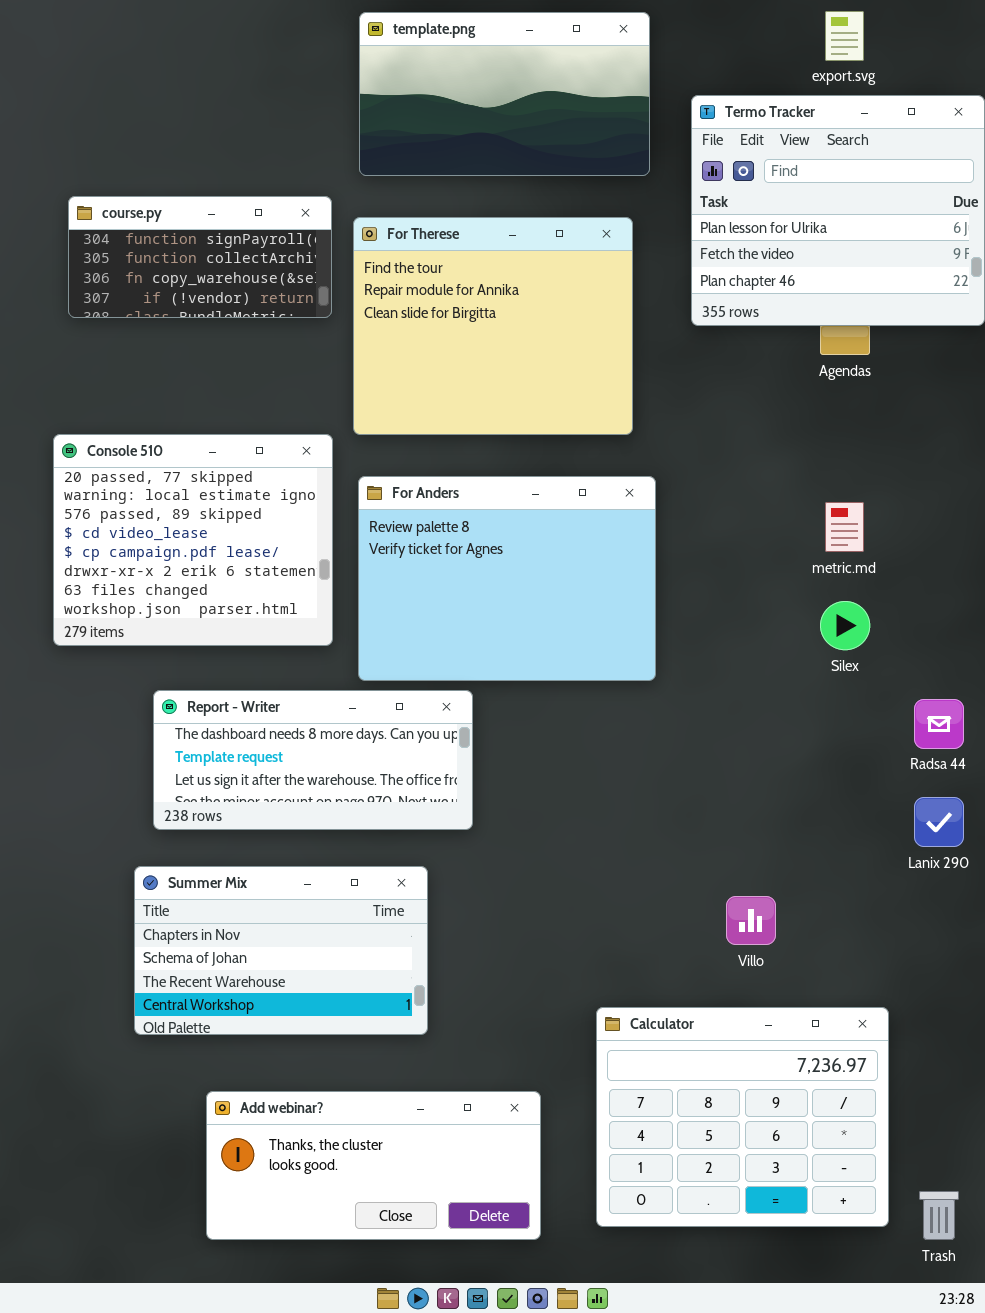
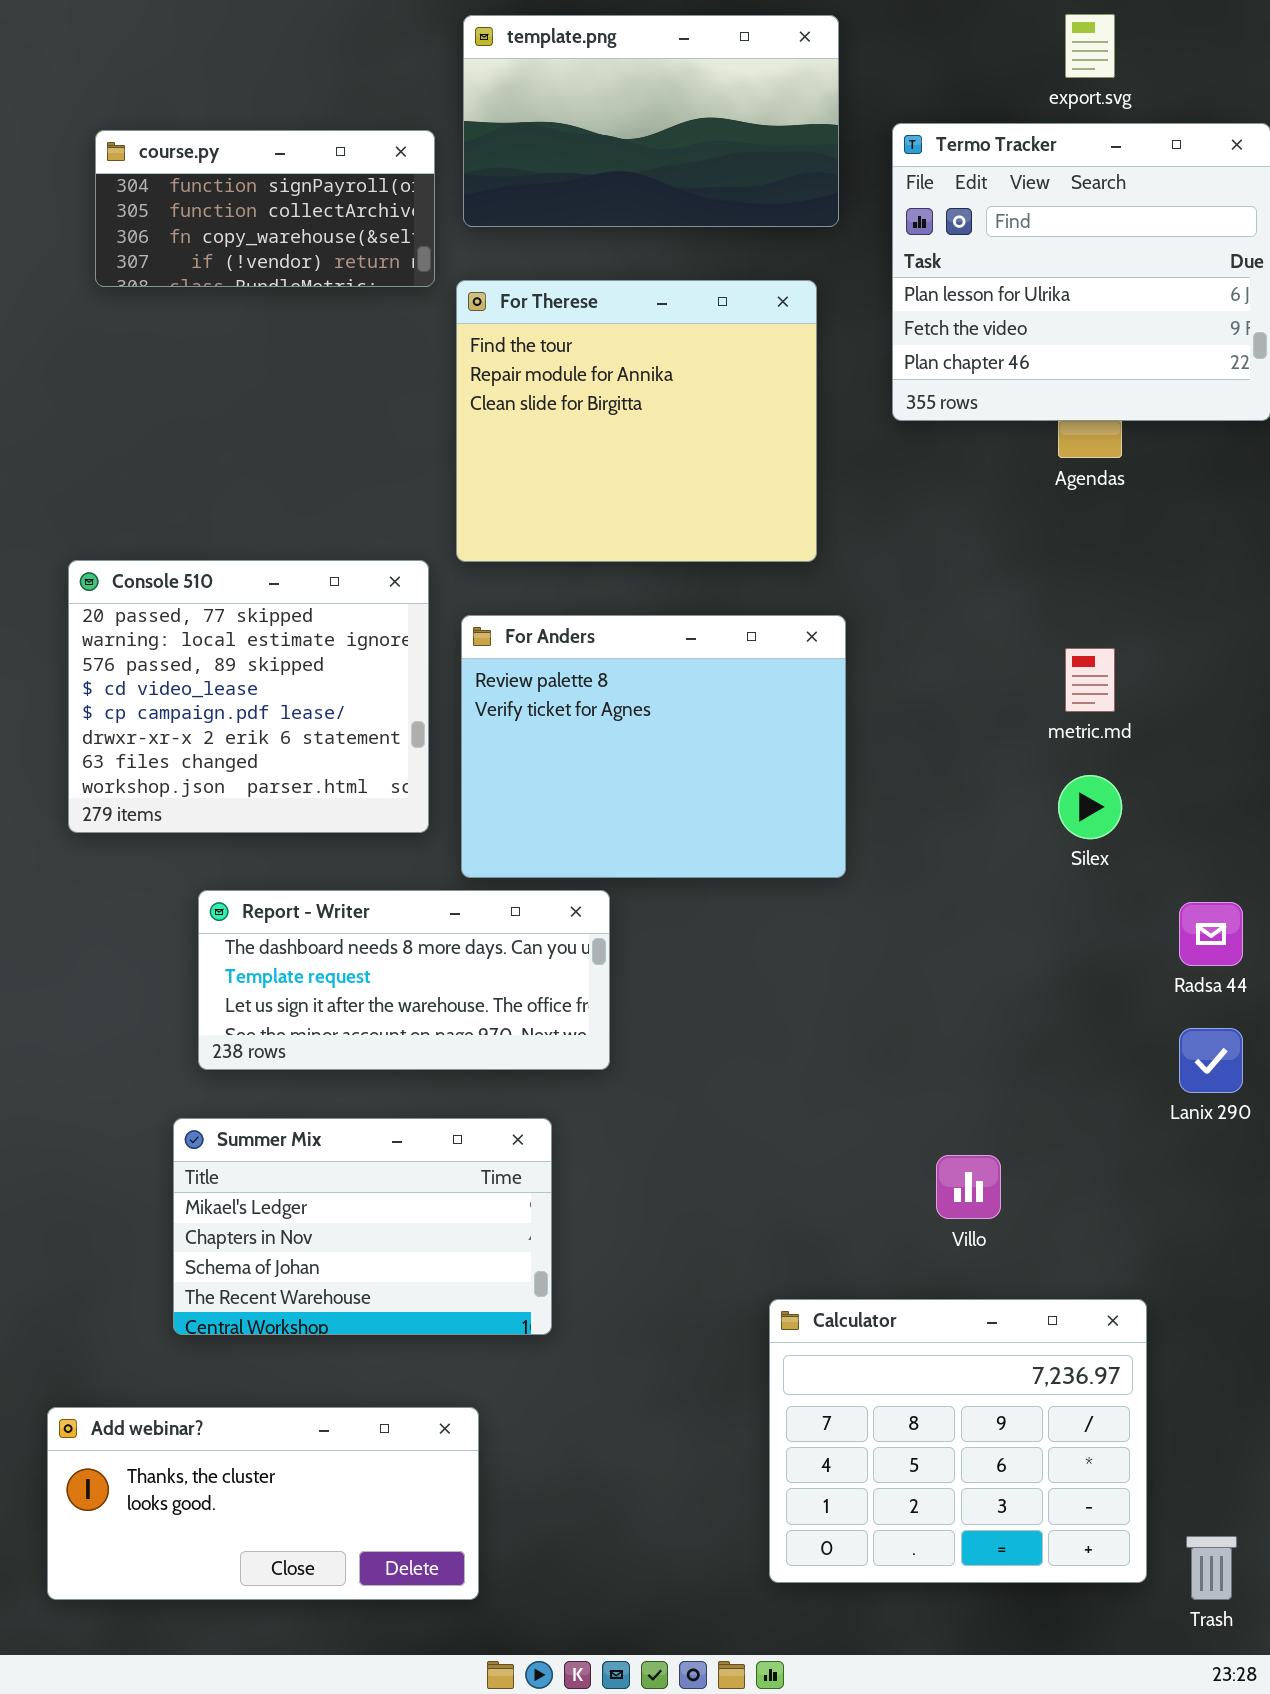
course.py: [68,196,332,318] -> [95,130,435,287], moved
Summer Mix: [134,866,428,1035] -> [173,1118,552,1335], scrolled up 1 row
Add webinar?: [206,1091,541,1240] -> [47,1407,479,1600], moved

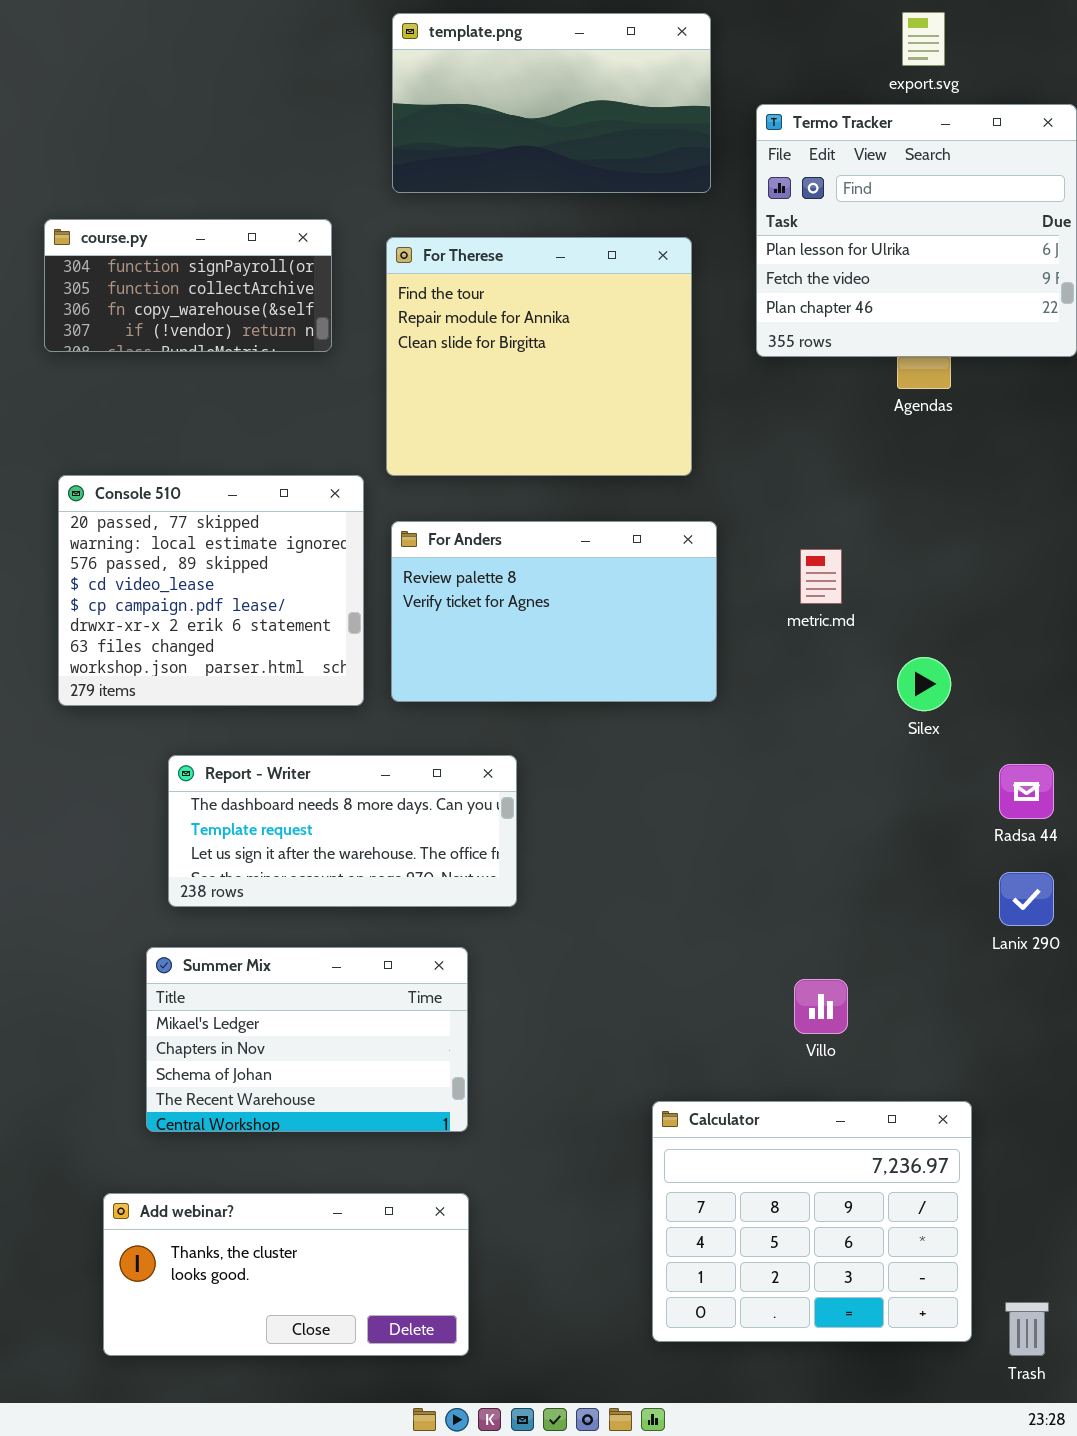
course.py: [95,130,435,287] -> [44,219,332,352], moved
For Anders: [461,615,846,878] -> [391,521,717,702], resized
metric.md: [1065,648,1115,712] -> [800,549,842,604], moved
Add webinar?: [47,1407,479,1600] -> [103,1193,469,1356], moved

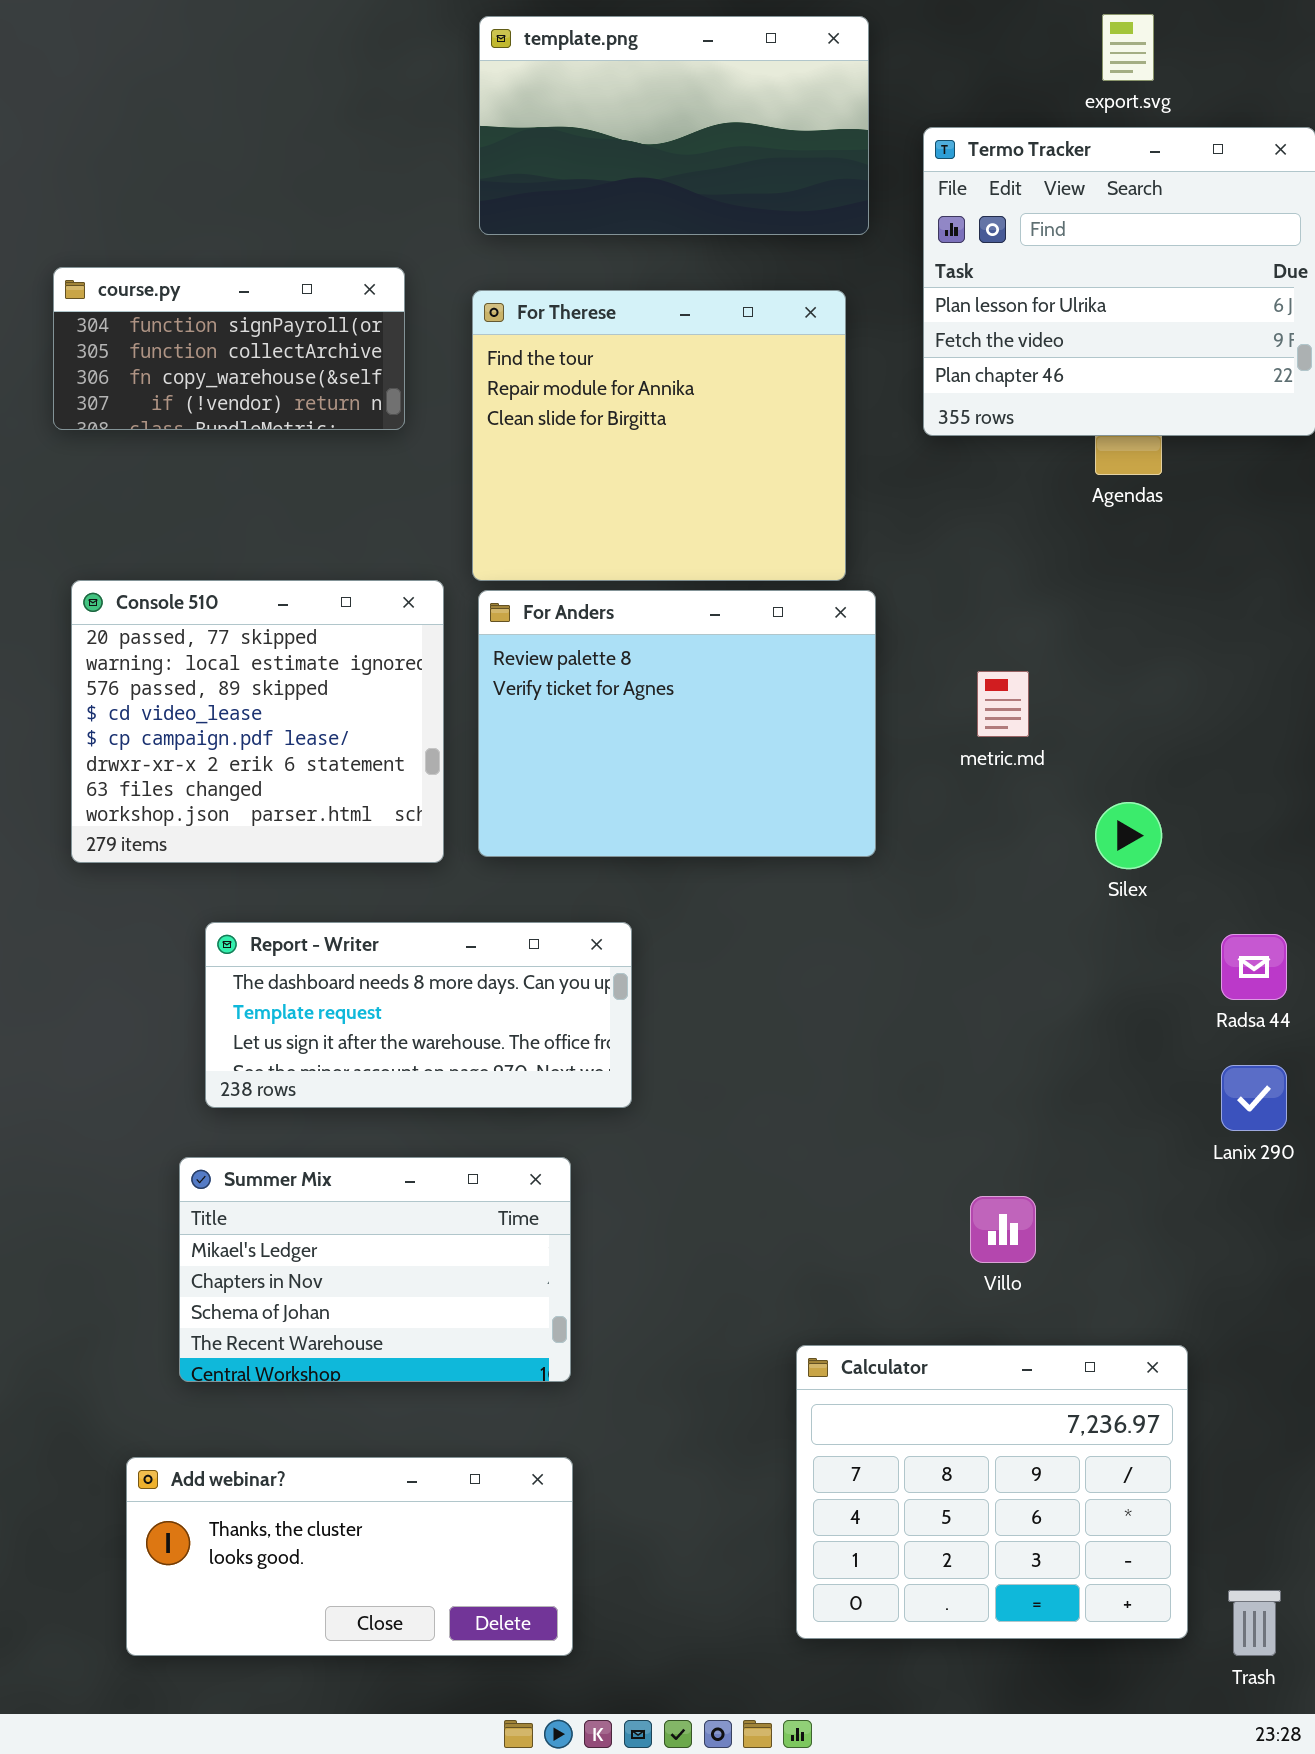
For Anders: [391,521,717,702] -> [478,590,876,857], resized

